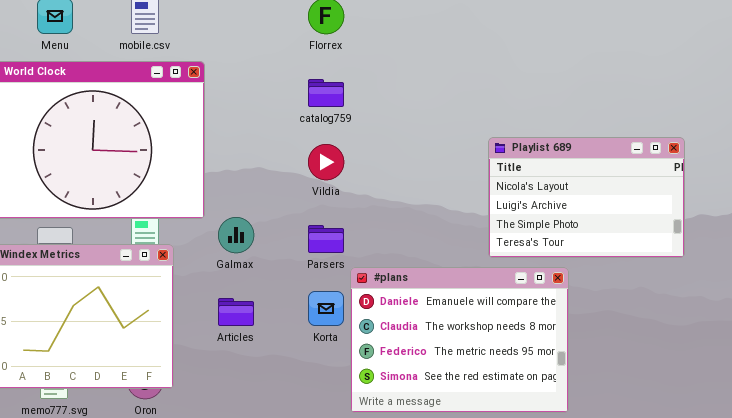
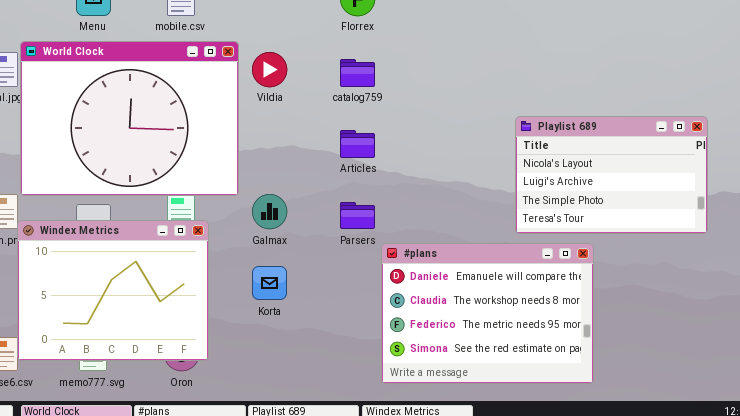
Vildia: [308,144,344,180] -> [252,52,287,87], moved
Korta: [308,291,344,326] -> [252,266,287,300], moved
Articles: [218,298,254,326] -> [340,130,375,158], moved

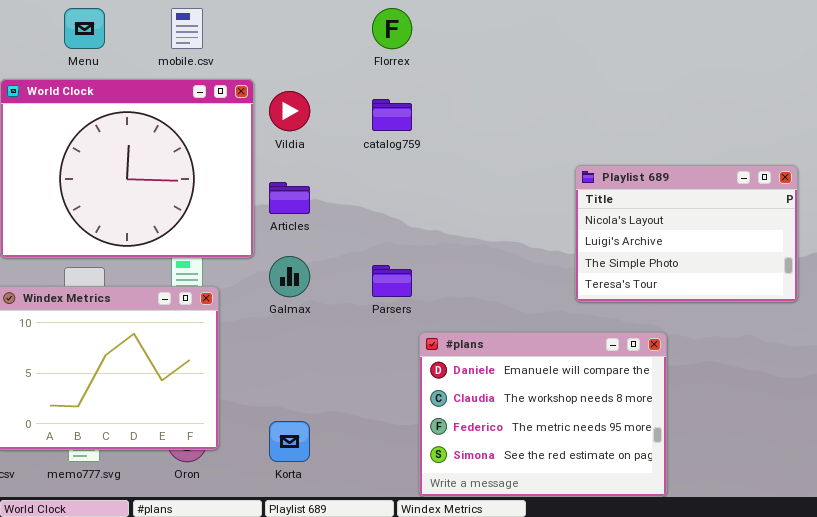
Articles: [340,130,375,158] -> [269,182,310,214], moved
#plans: [381,243,594,384] -> [419,332,667,497], moved
Korta: [252,266,287,300] -> [269,421,310,462], moved

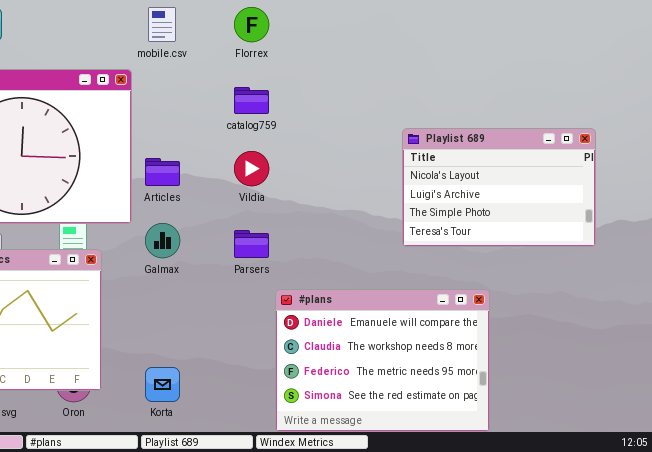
mobile.csv: [171,8,203,49] -> [148,7,176,42], moved
Vildia: [269,91,310,131] -> [234,151,269,186], moved
Playlist 689: [575,165,798,302] -> [402,128,596,247], moved

